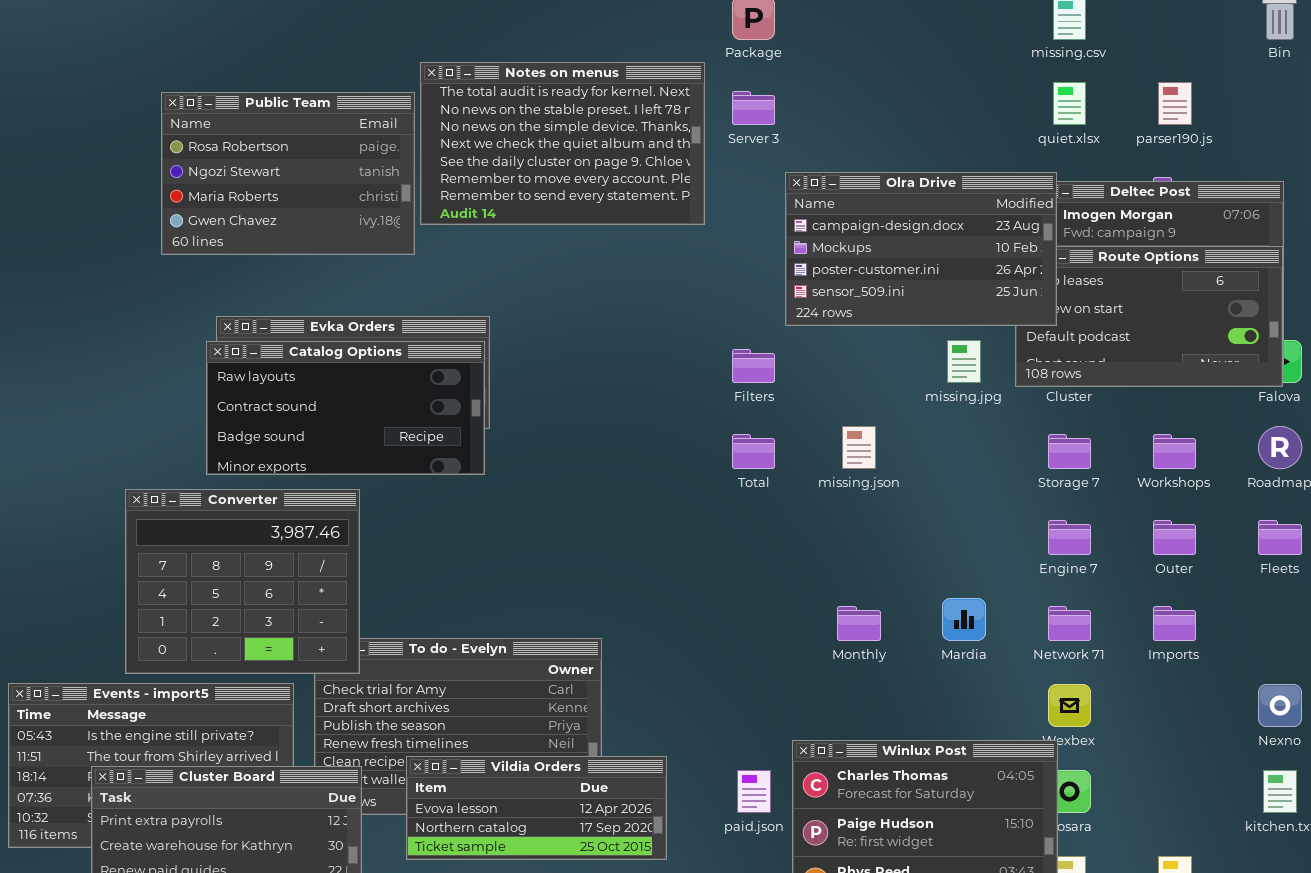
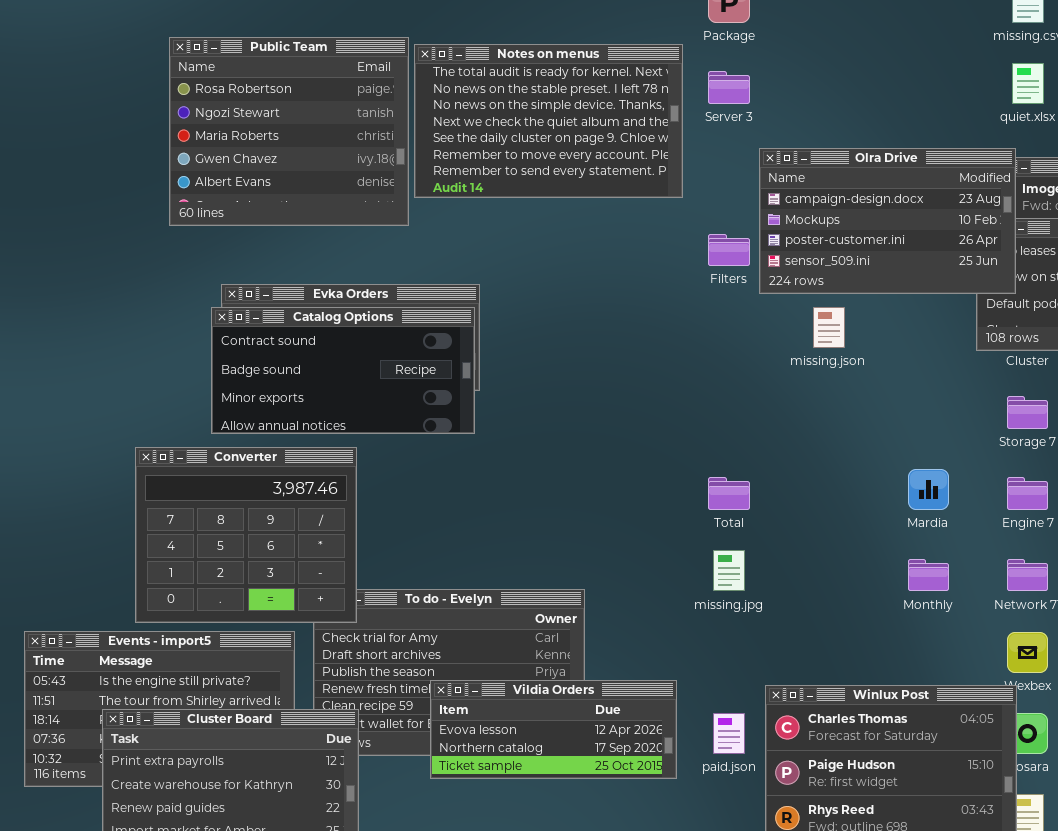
Public Team: [161,92,415,255] -> [169,37,409,226], resized
missing.jpg: [947,340,981,383] -> [713,550,745,591], moved
Catalog Options: [206,341,485,475] -> [211,307,475,434], scrolled down 1 row
Filters: [732,349,775,383] -> [708,234,750,266], moved
missing.json: [842,426,876,469] -> [813,307,845,348], moved
Total: [732,434,775,469] -> [708,477,750,510], moved
Mardia: [942,598,986,641] -> [908,469,949,510], moved
Monthly: [837,606,881,641] -> [908,559,949,591], moved
Vildia Orders: [406,756,667,860] -> [430,680,677,779], moved

